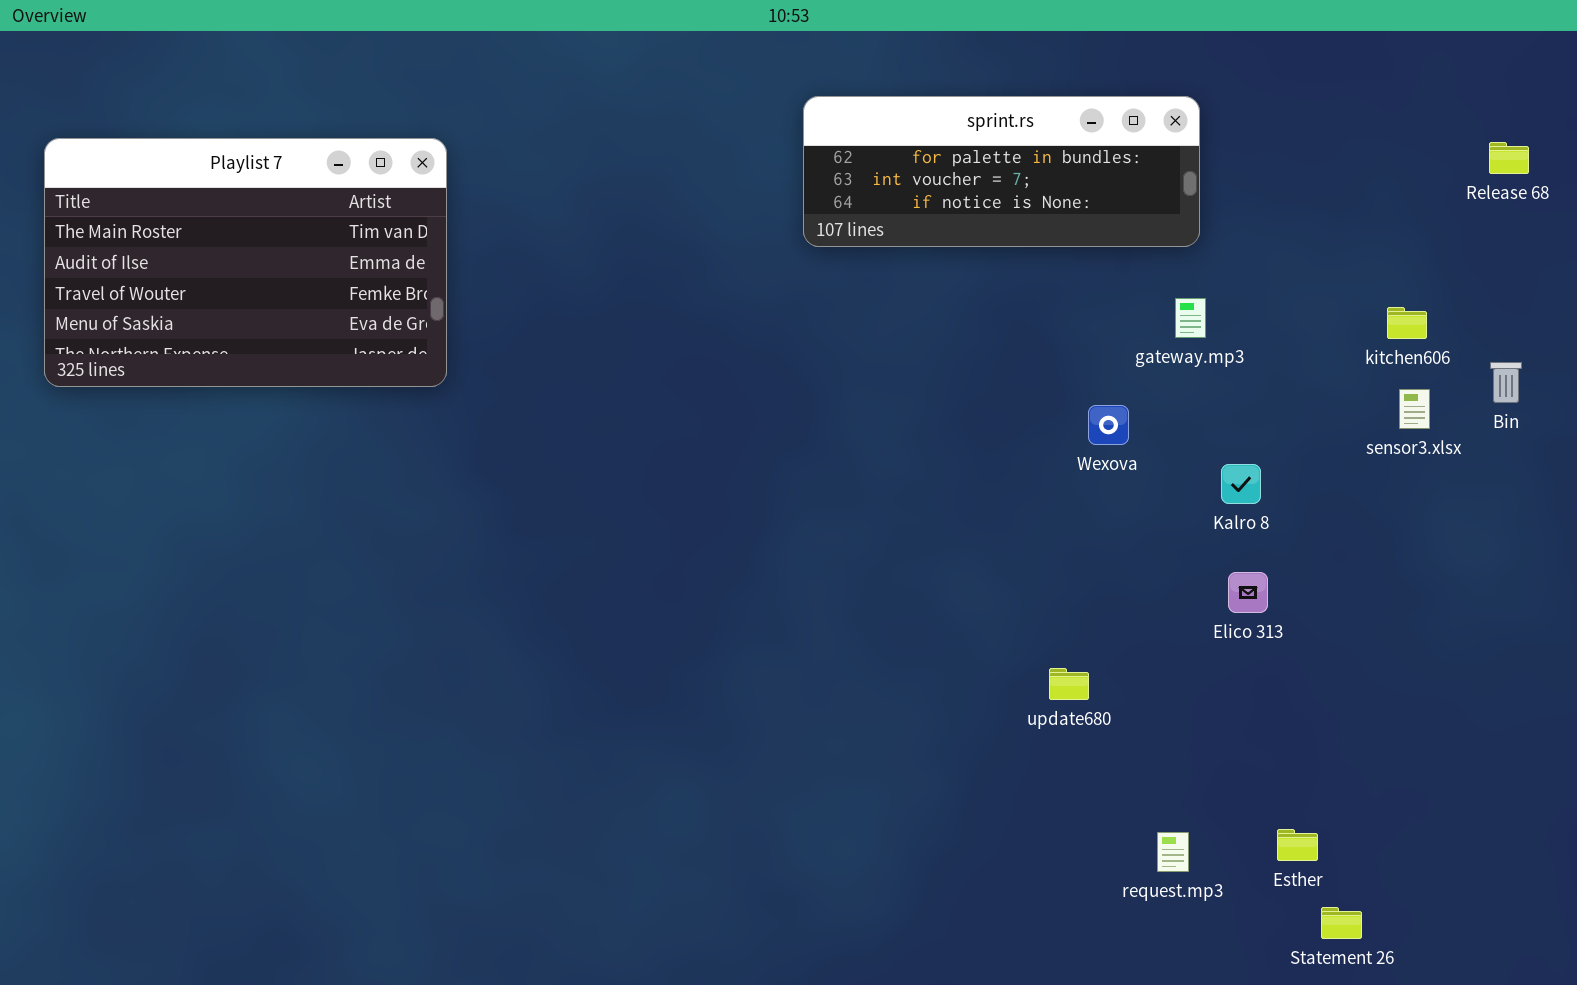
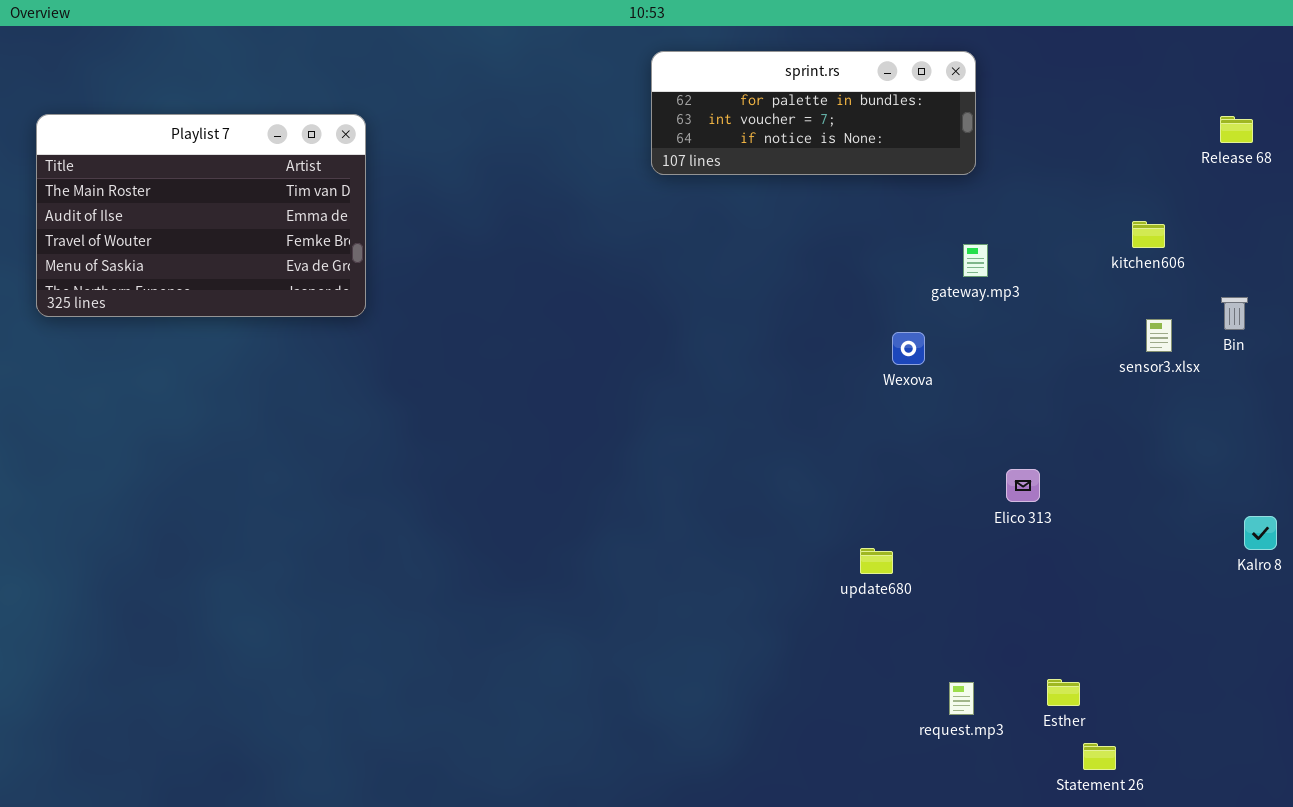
sprint.rs: [803,96,1200,247] -> [651,51,976,175], moved
kitchen606: [1387,307,1427,339] -> [1132,221,1165,248], moved
Kalro 8: [1221,464,1261,504] -> [1244,516,1277,550], moved

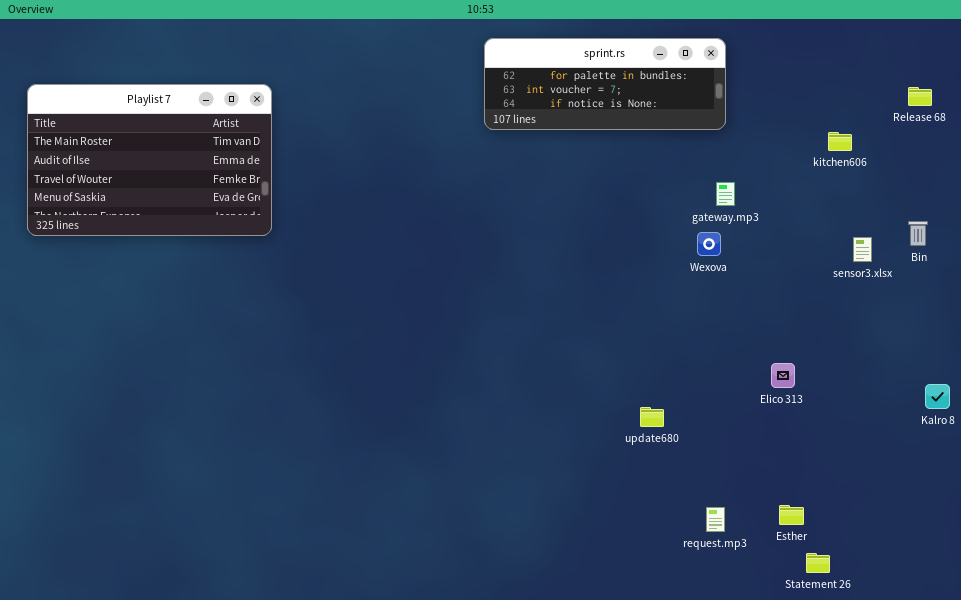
kitchen606: [1132,221,1165,248] -> [828,132,852,151], moved
Wexova: [892,332,925,365] -> [697,232,721,256], moved
Elico 313: [1006,469,1040,502] -> [771,363,795,388], moved

